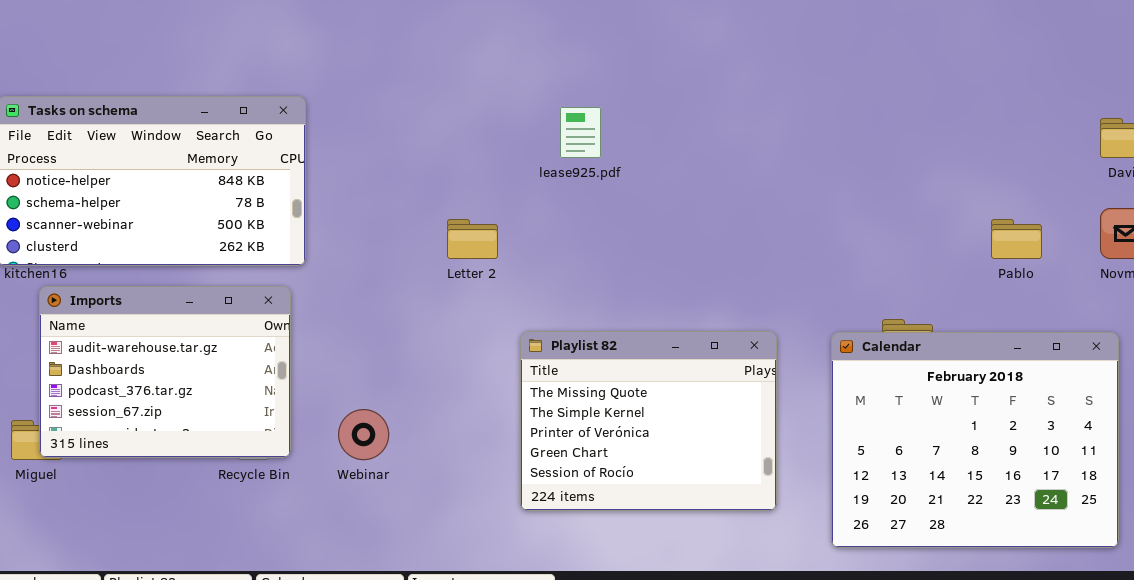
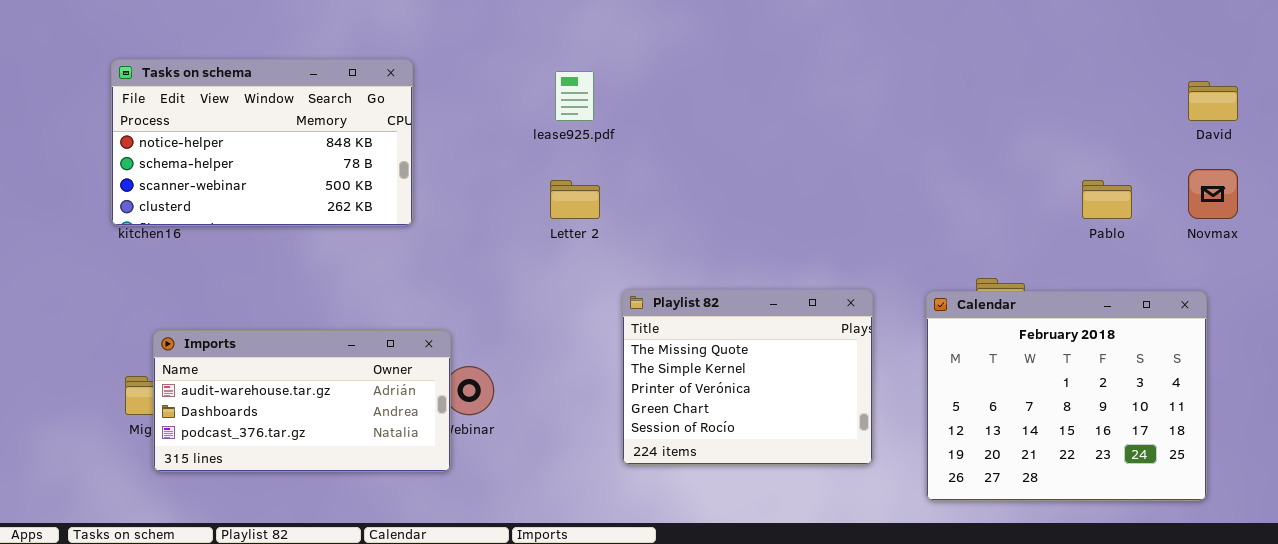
lease925.pdf: [560,107,601,158] -> [555,71,594,121], moved
Imports: [39,286,291,458] -> [153,330,451,472], moved, resized

